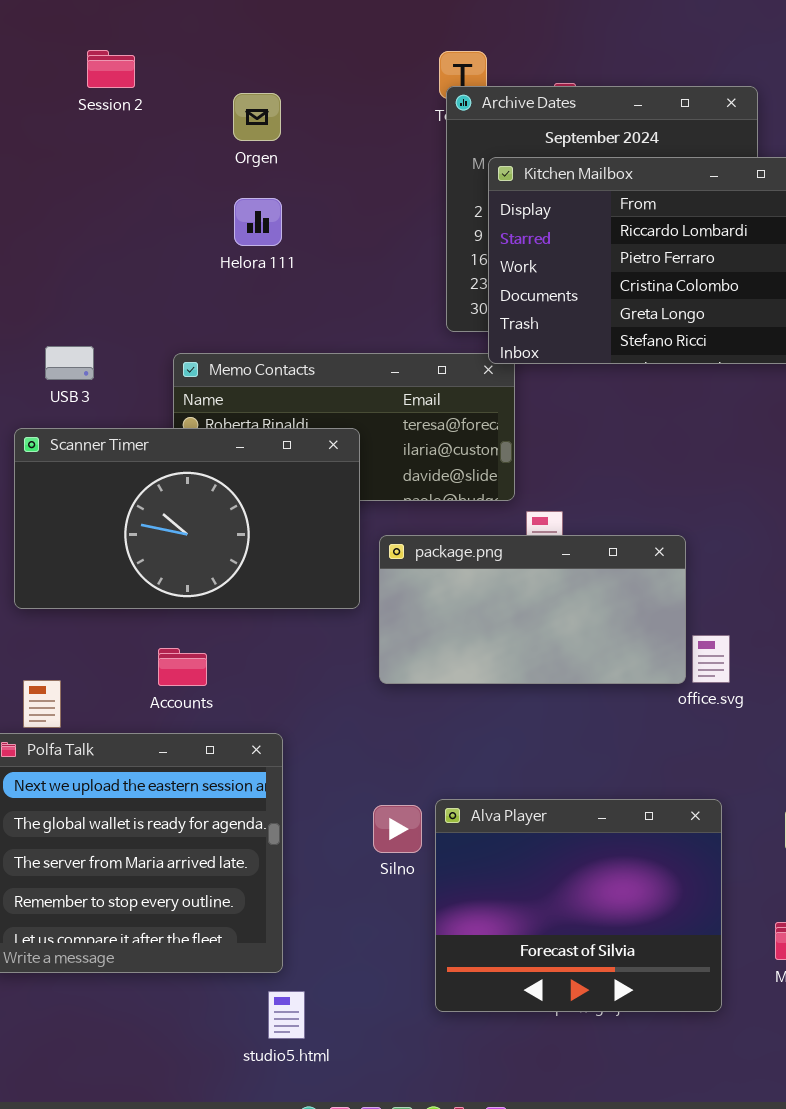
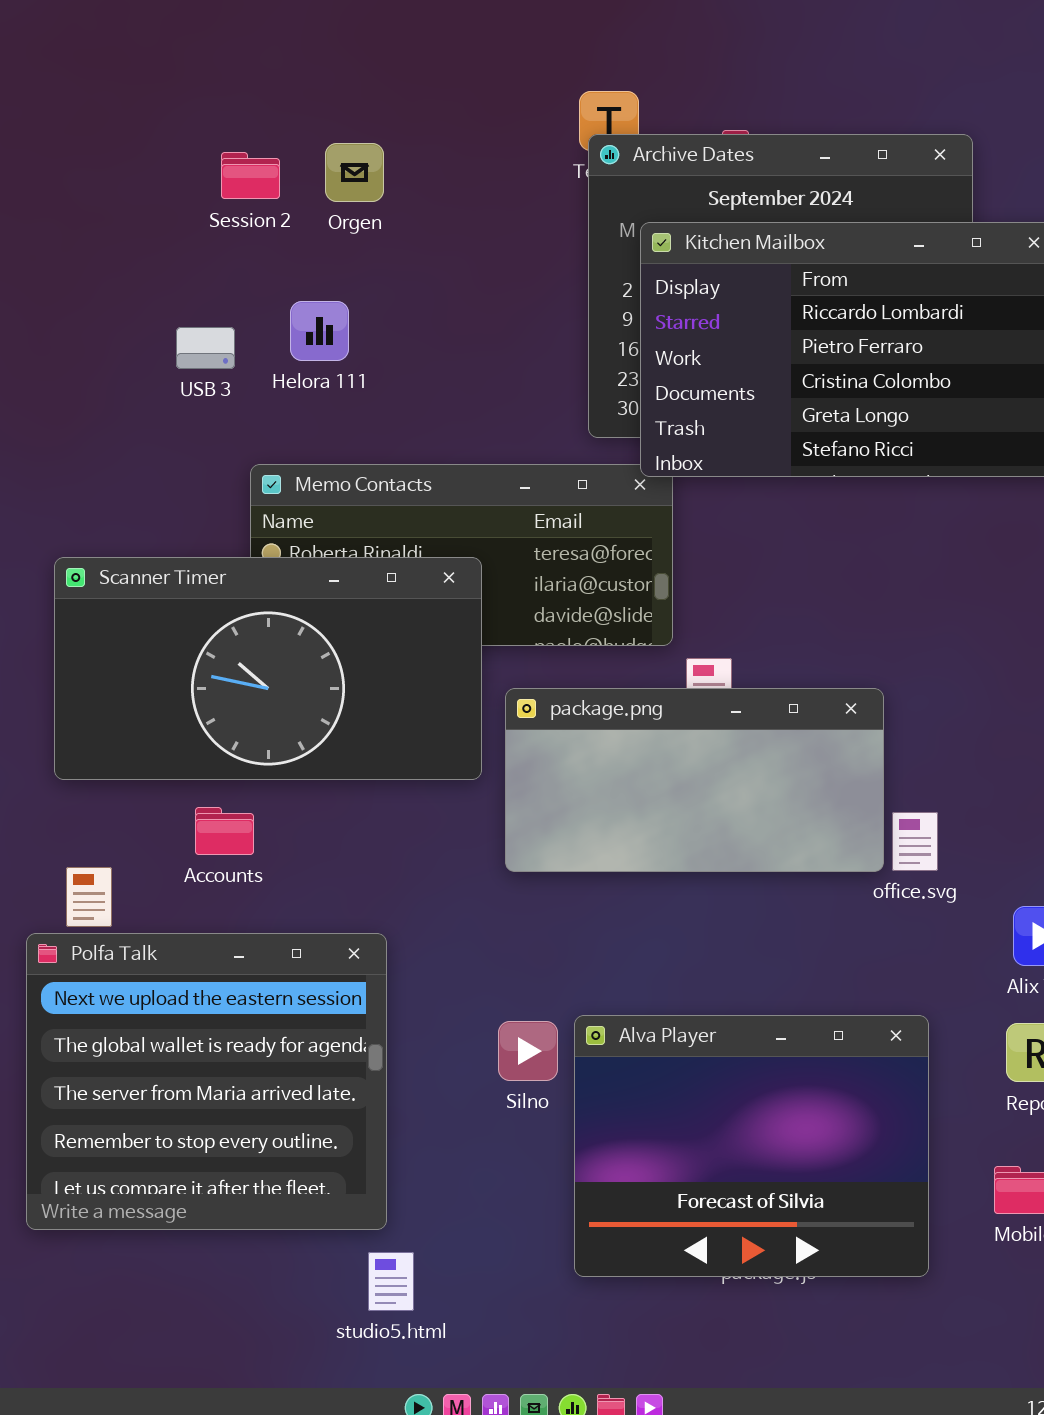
Session 2: [87,50,135,88] -> [221,152,280,199], moved
Helora 111: [234,198,282,246] -> [290,301,349,361], moved
USB 3: [45,346,94,380] -> [176,327,235,369], moved
Accounts: [158,648,207,686] -> [195,807,254,855], moved

